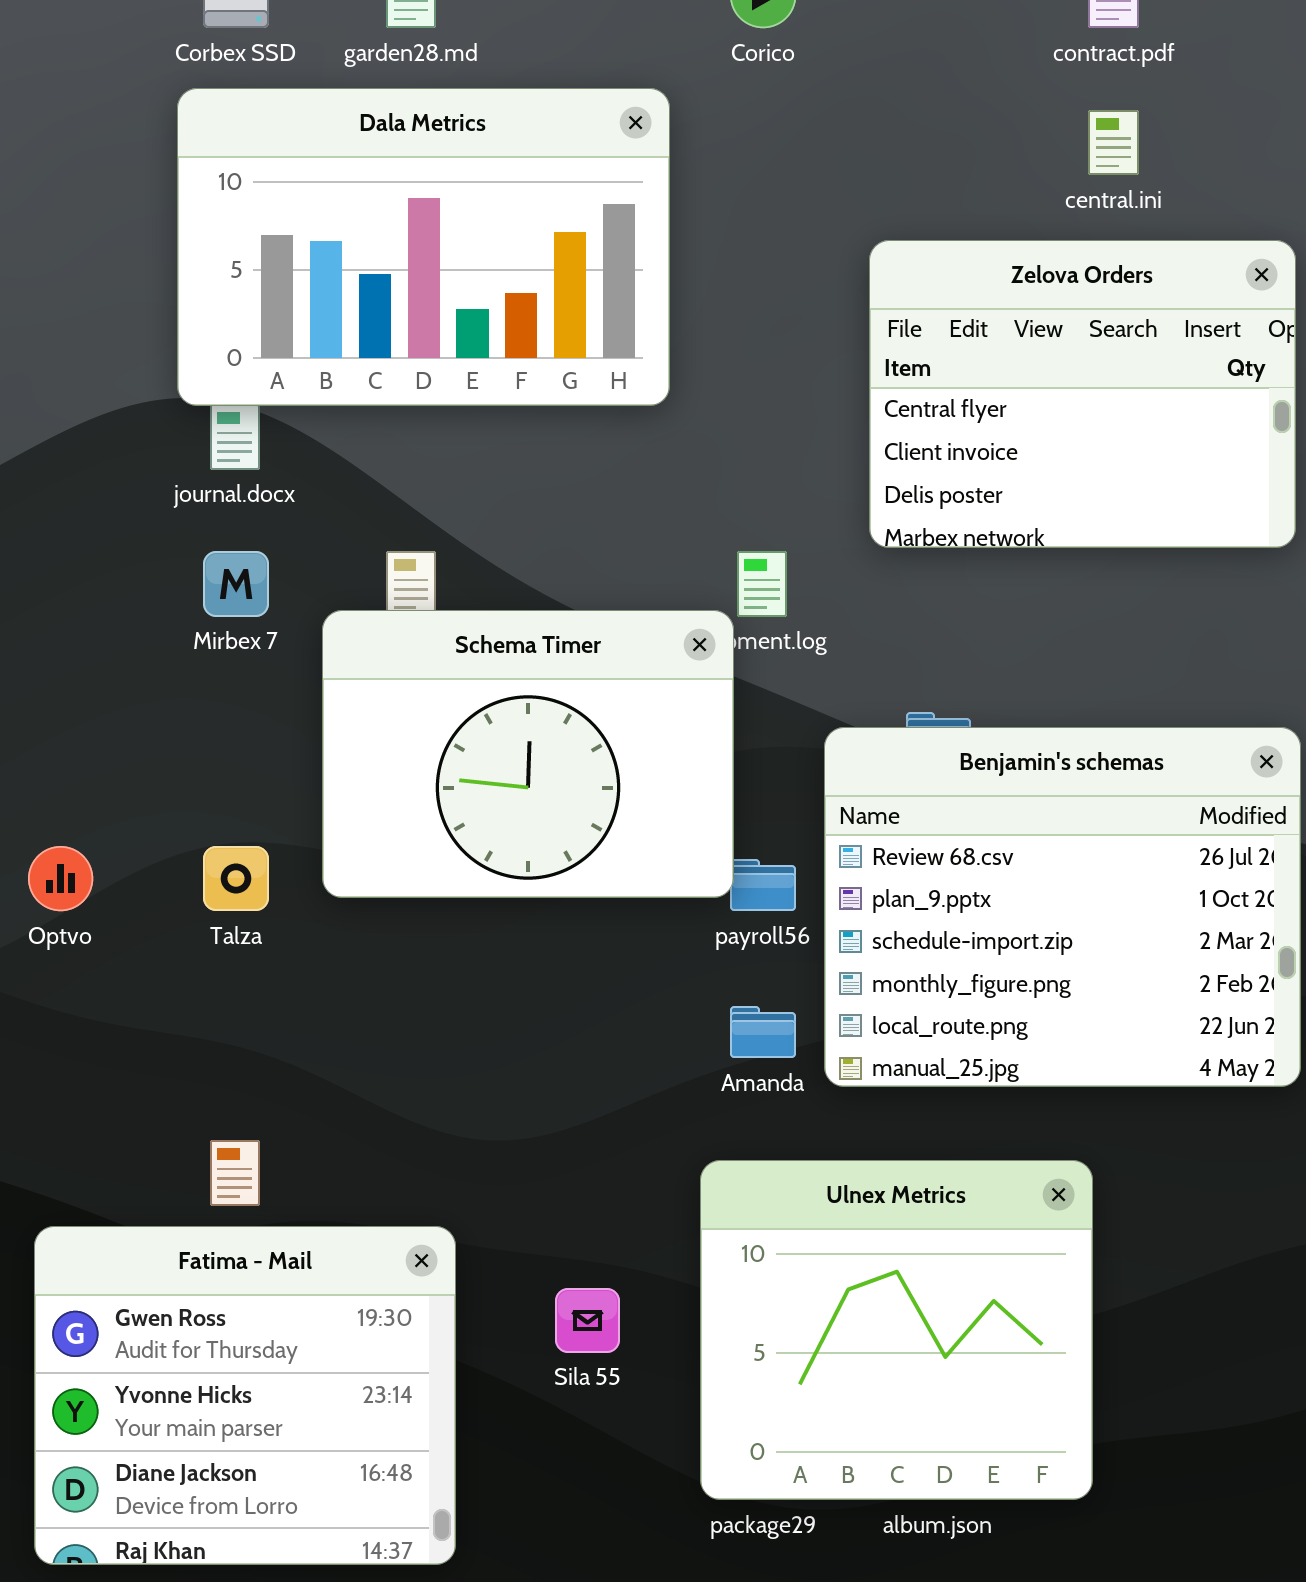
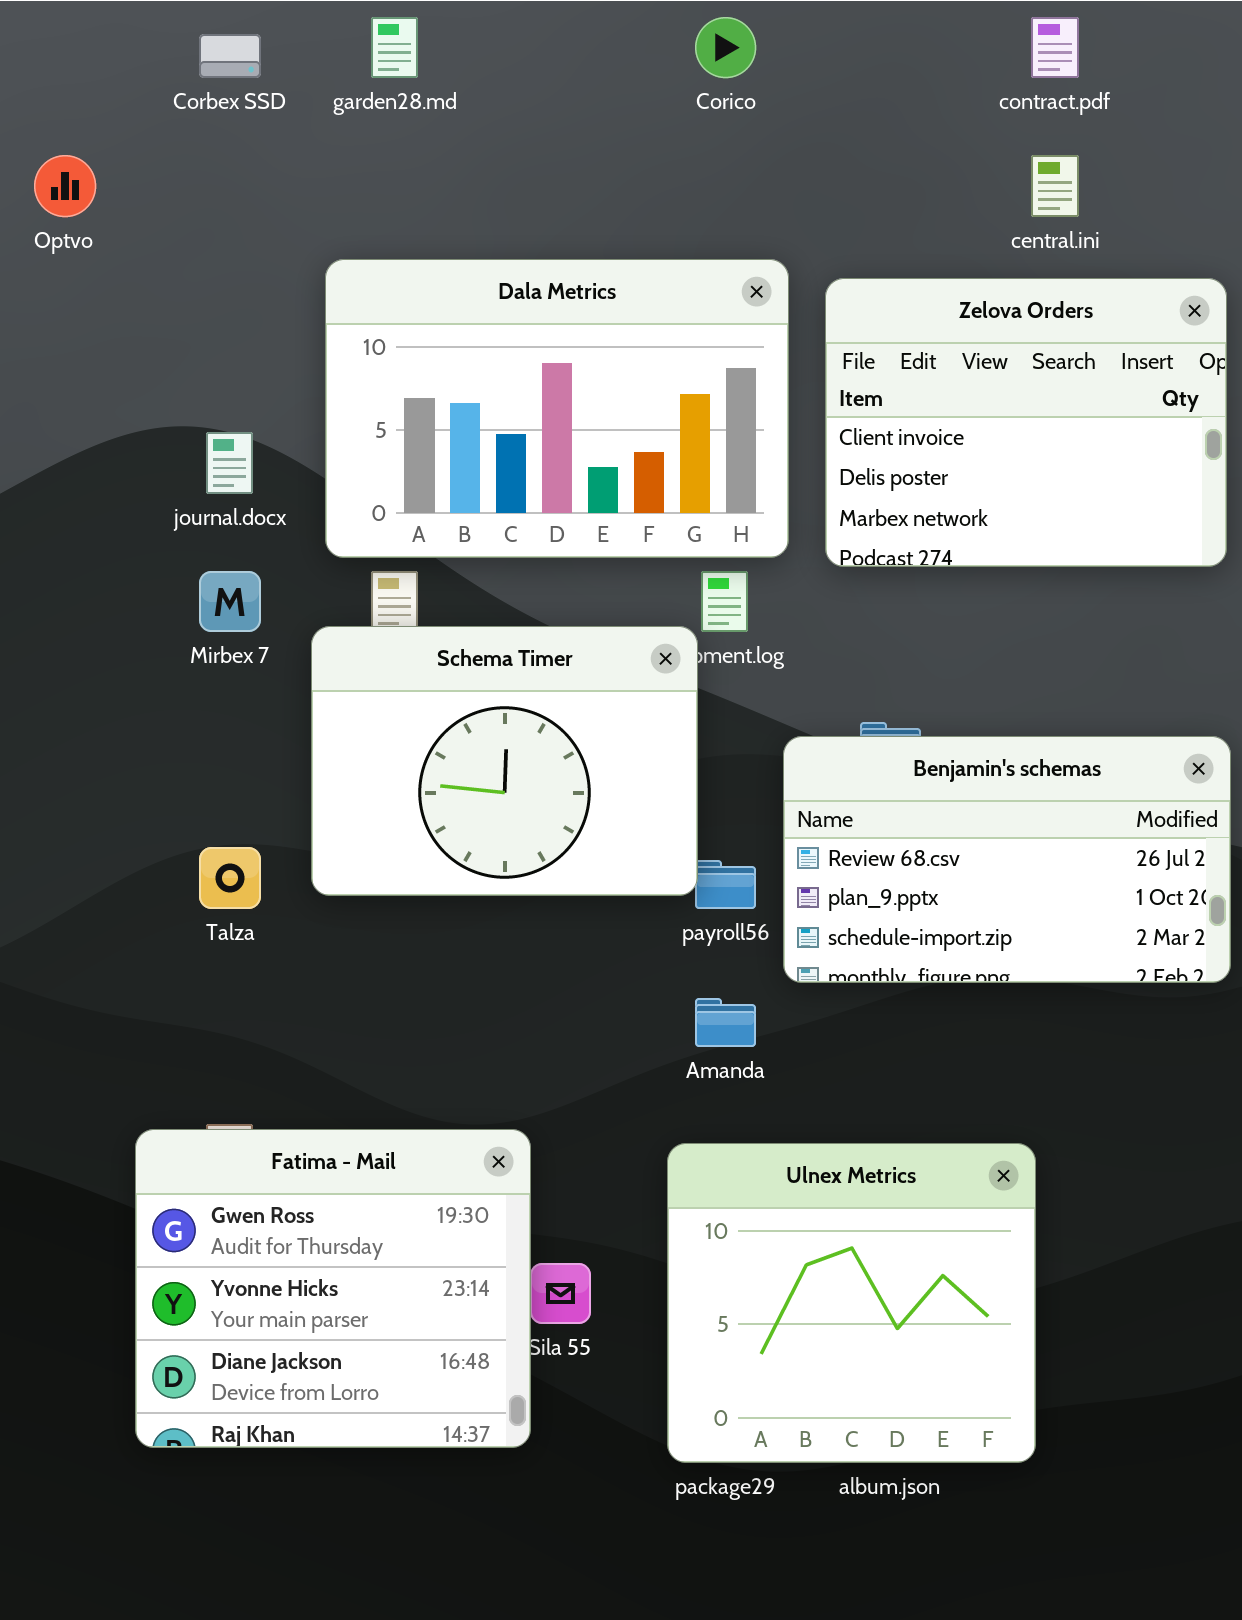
Dala Metrics: [177,88,670,406] -> [325,259,789,558], moved
Zelova Orders: [869,240,1296,548] -> [825,278,1227,567], scrolled down 1 row
Benjamin's schemas: [824,727,1301,1087] -> [783,736,1231,983], resized
Optvo: [28,846,93,911] -> [34,155,96,217], moved
Fatima - Mail: [34,1226,456,1565] -> [135,1129,531,1448], moved

